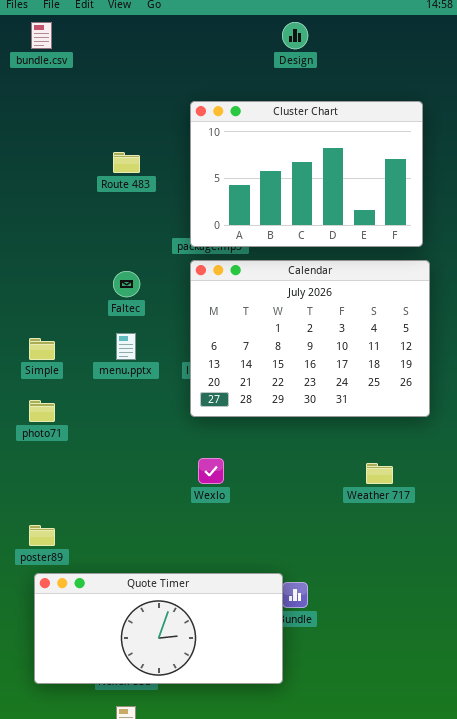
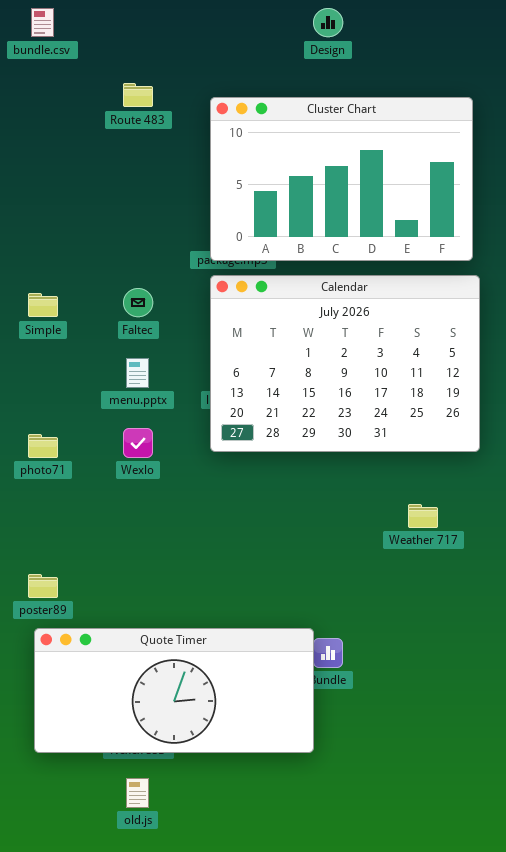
Route 483: [113,152,140,173] -> [123,83,153,107], moved
Simple: [29,338,55,360] -> [28,293,58,317], moved
Wexlo: [198,458,224,484] -> [123,428,153,458], moved

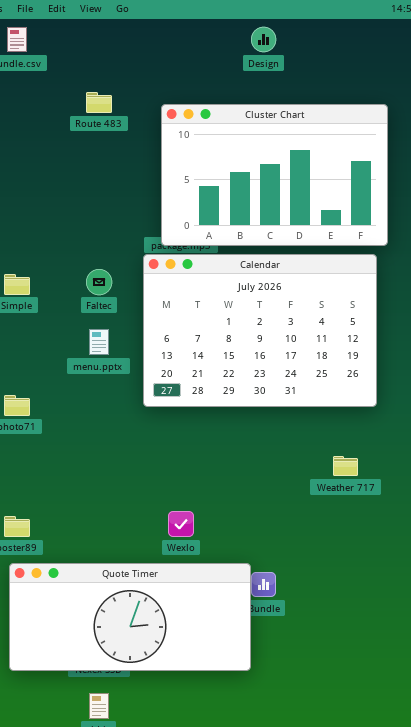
Calendar: [210,275,480,452] -> [143,254,377,407], moved
Wexlo: [123,428,153,458] -> [168,511,194,537], moved

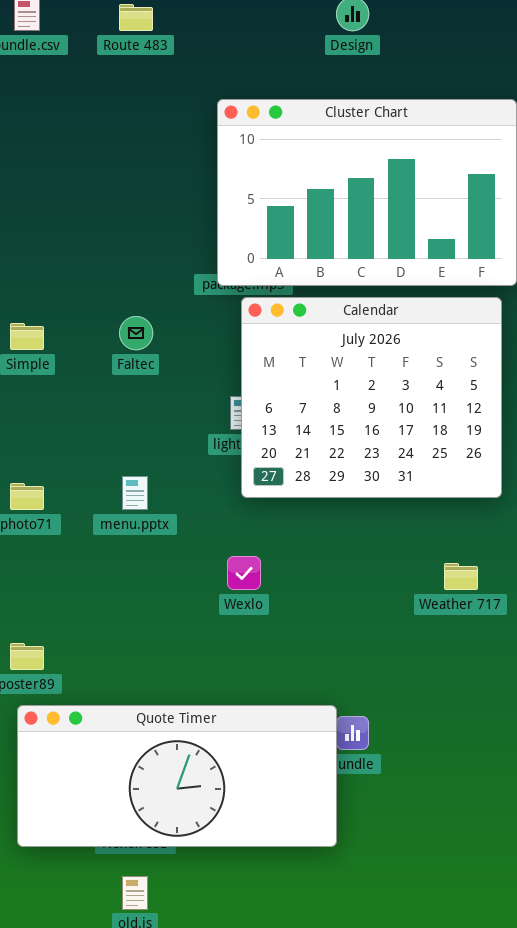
Route 483: [86,92,112,113] -> [119,4,153,31], moved
Calendar: [143,254,377,407] -> [241,297,502,498], resized
menu.pptx: [89,329,109,355] -> [122,476,148,510], moved
Wexlo: [168,511,194,537] -> [227,556,261,590], moved

